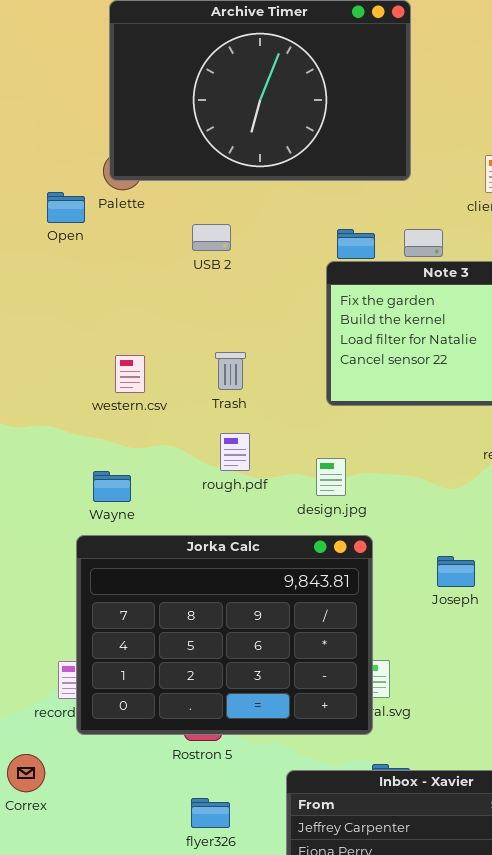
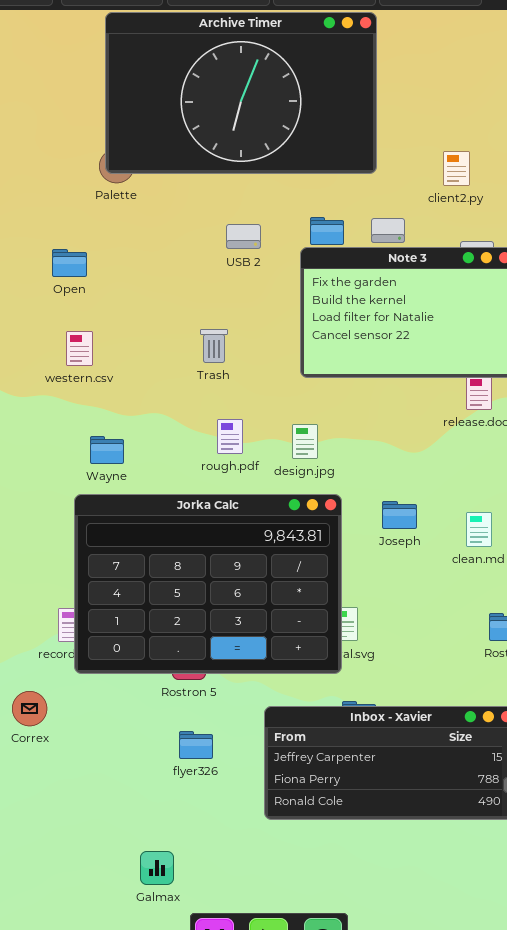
Open: [47,192,85,223] -> [52,249,87,277], moved
USB 2: [192,224,231,251] -> [226,224,261,249], moved
western.csv: [115,355,145,393] -> [66,331,93,366], moved
rough.pdf: [220,433,250,471] -> [217,419,243,454], moved
Joseph: [437,556,475,587] -> [382,501,417,529], moved

